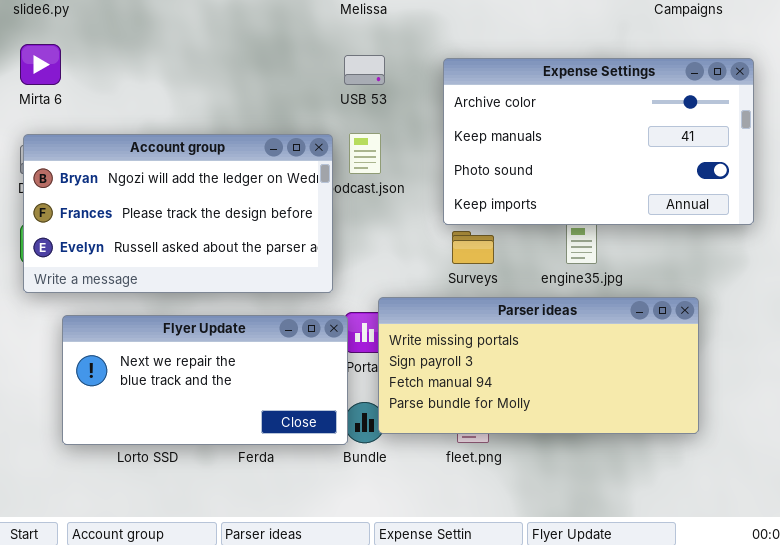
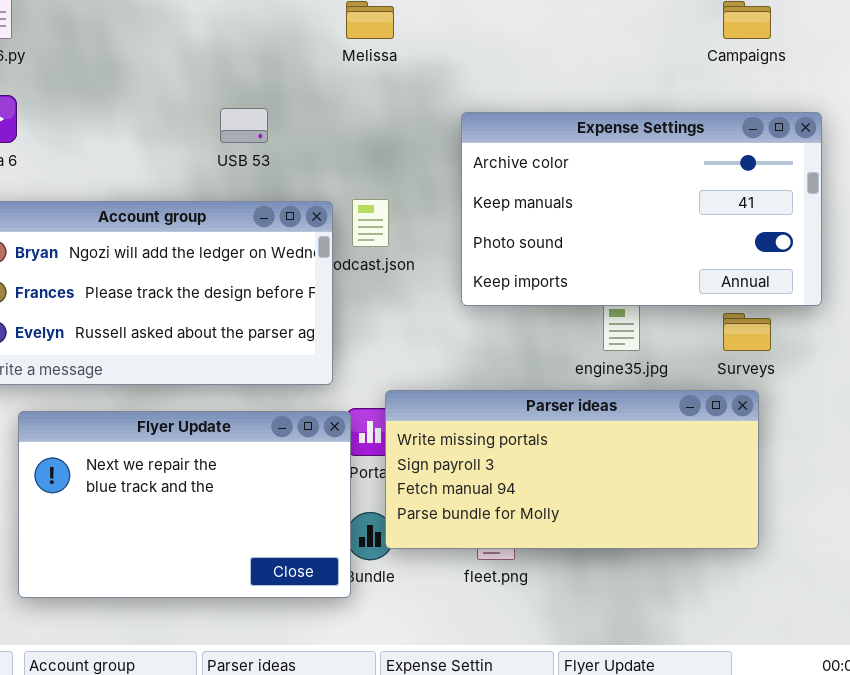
USB 53: [344,55,385,85] -> [220,108,268,143], moved
Surveys: [452,231,494,264] -> [723,313,771,351], moved
Flyer Update: [62,315,348,445] -> [18,411,351,598], resized

